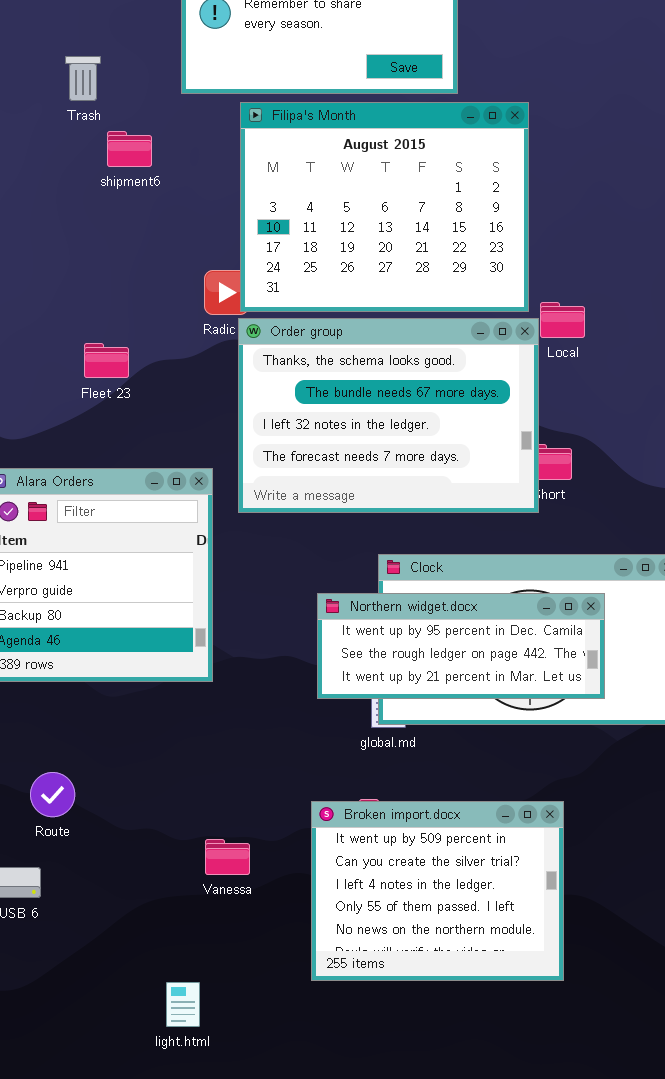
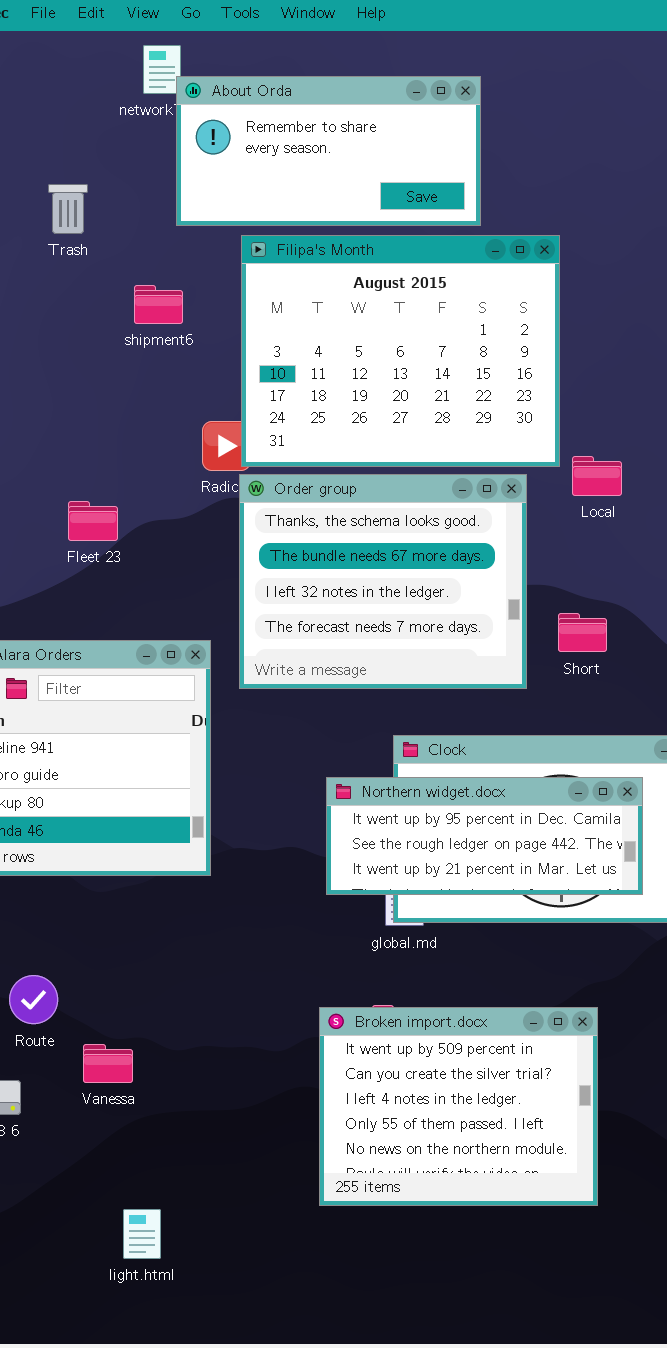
shipment6: [107,131,152,167] -> [134,285,183,324], moved
Order group: [238,318,539,513] -> [239,474,527,689], resized
Vanessa: [205,839,250,875] -> [83,1044,133,1083], moved
light.html: [166,982,200,1027] -> [123,1209,161,1259], moved

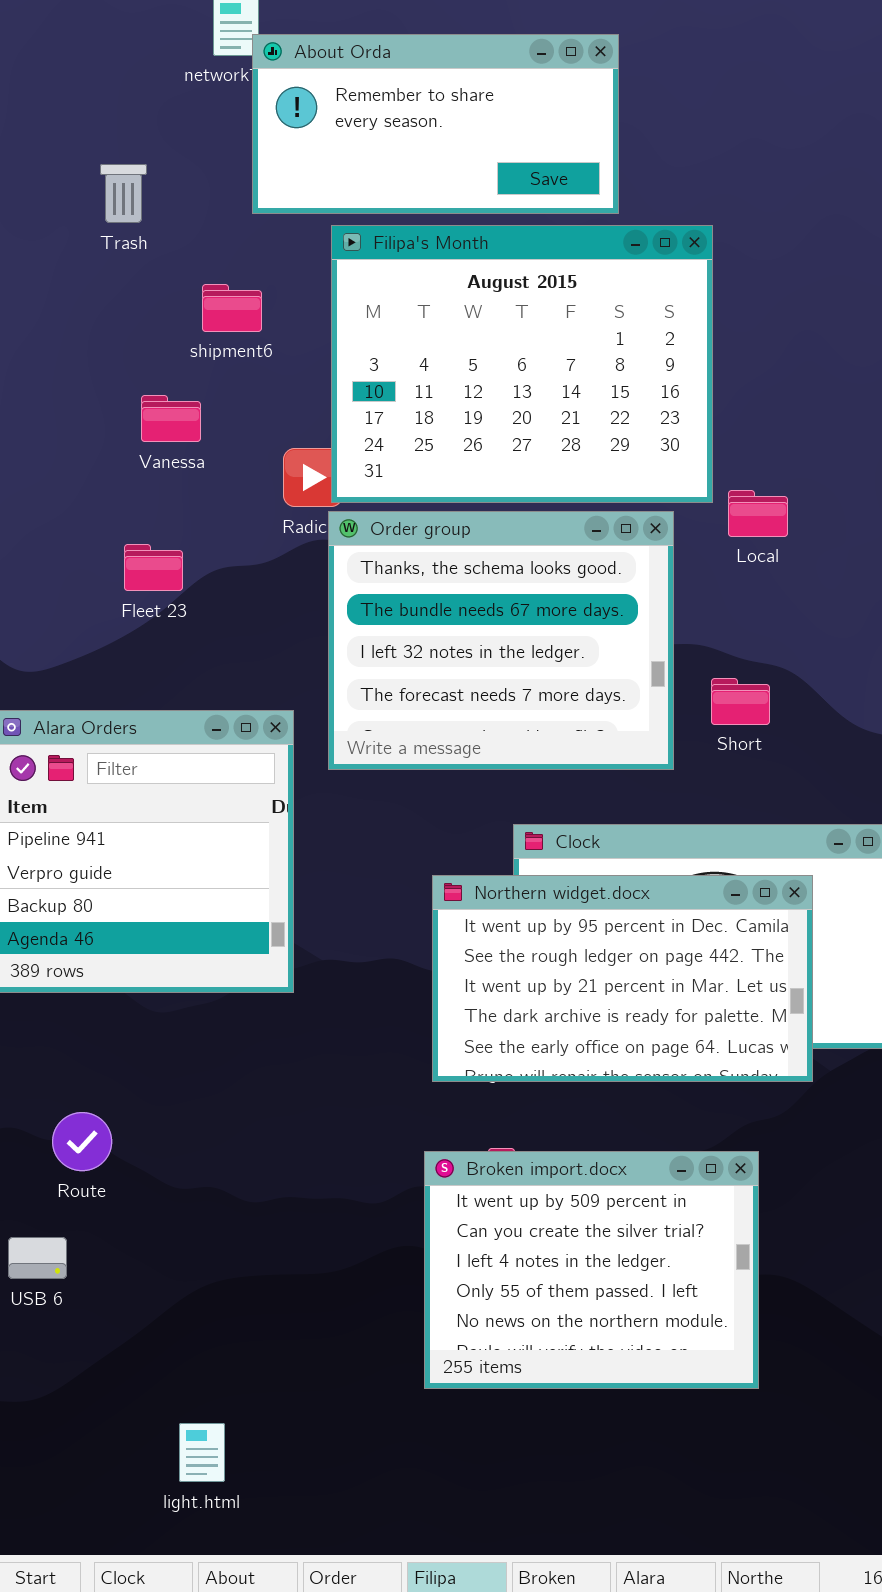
Northern widget.docx: [326,777,643,895] -> [432,875,813,1082], resized
Vanessa: [83,1044,133,1083] -> [141,395,201,442], moved
light.html: [123,1209,161,1259] -> [179,1423,225,1482], moved

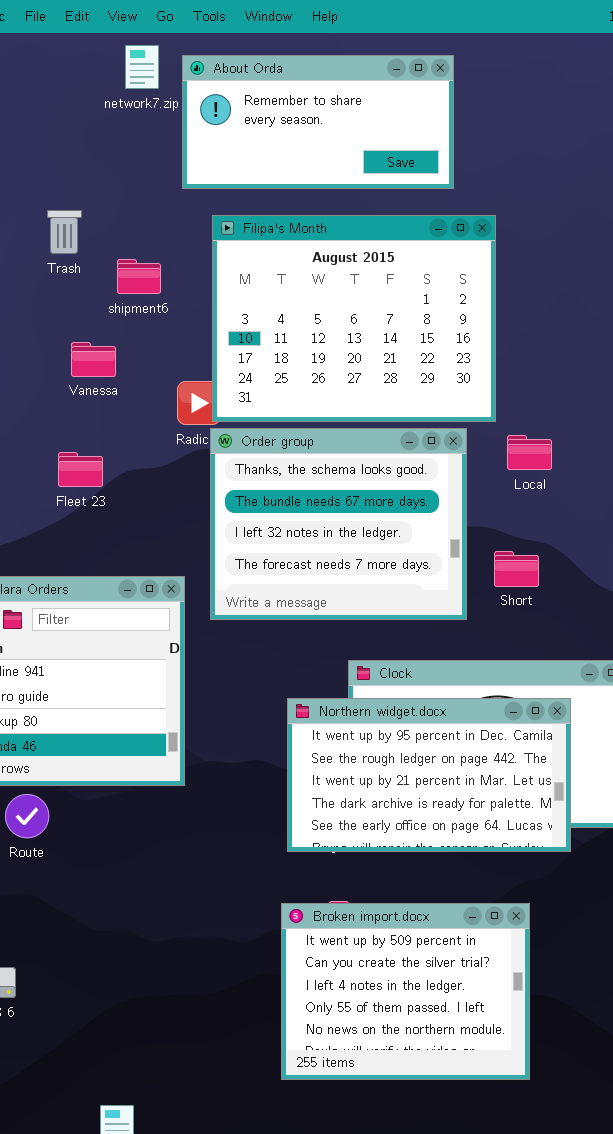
About Orda: [252,34,619,214] -> [182,55,454,189], moved
Trash: [100,164,147,223] -> [47,210,82,254], moved
Local: [728,490,788,537] -> [507,435,552,470], moved
Route: [52,1112,112,1171] -> [5,794,49,838], moved

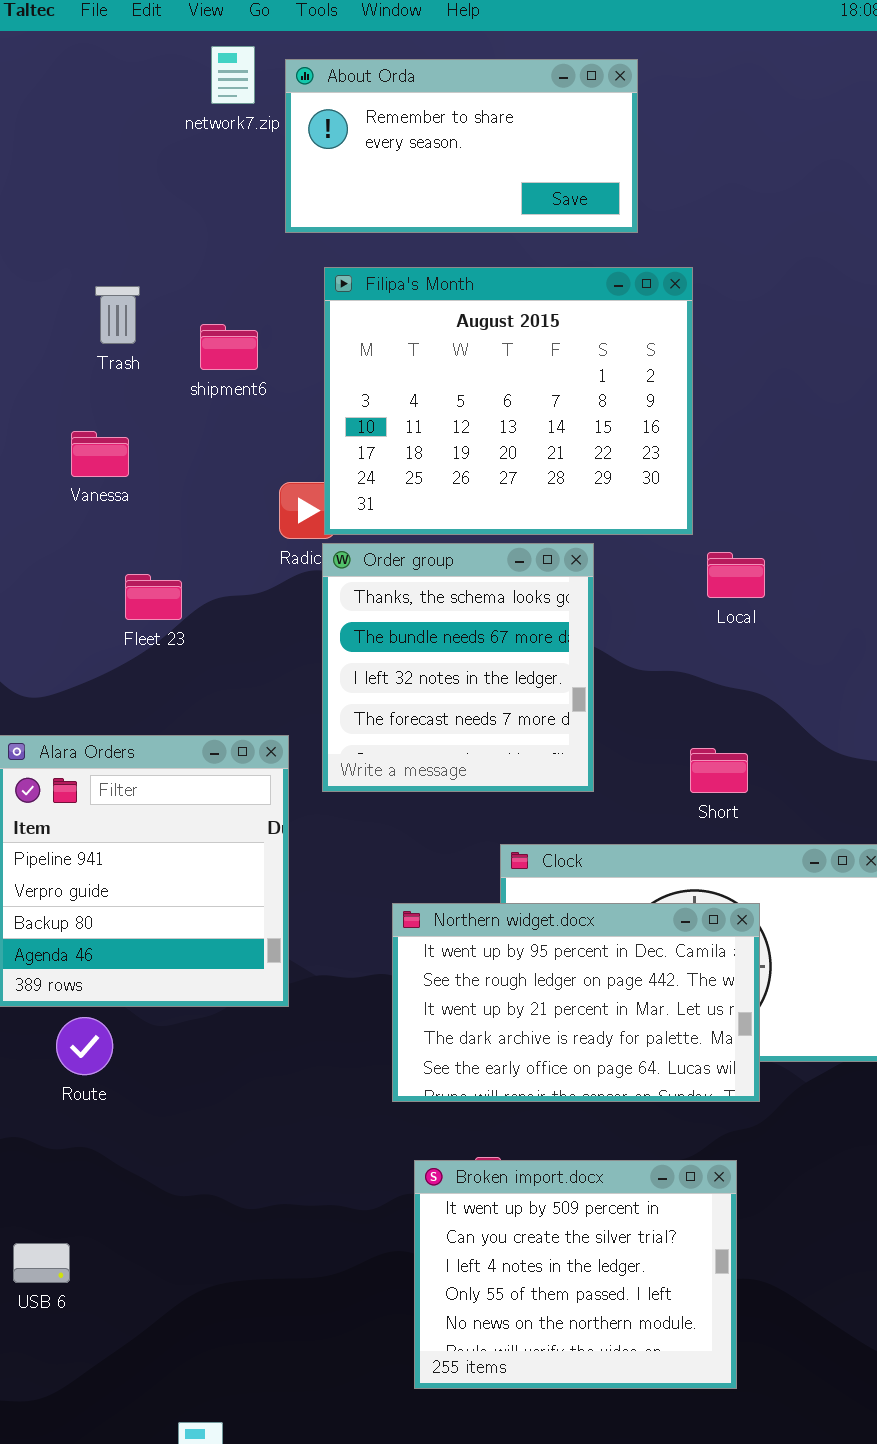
Trash: [47,210,82,254] -> [95,286,140,344], moved
Vanessa: [71,342,116,377] -> [71,431,129,477], moved
Order group: [210,428,467,620] -> [322,543,594,792], resized
Short: [494,551,539,587] -> [690,748,748,793], moved
Northern widget.docx: [287,698,571,852] -> [392,903,760,1102], moved

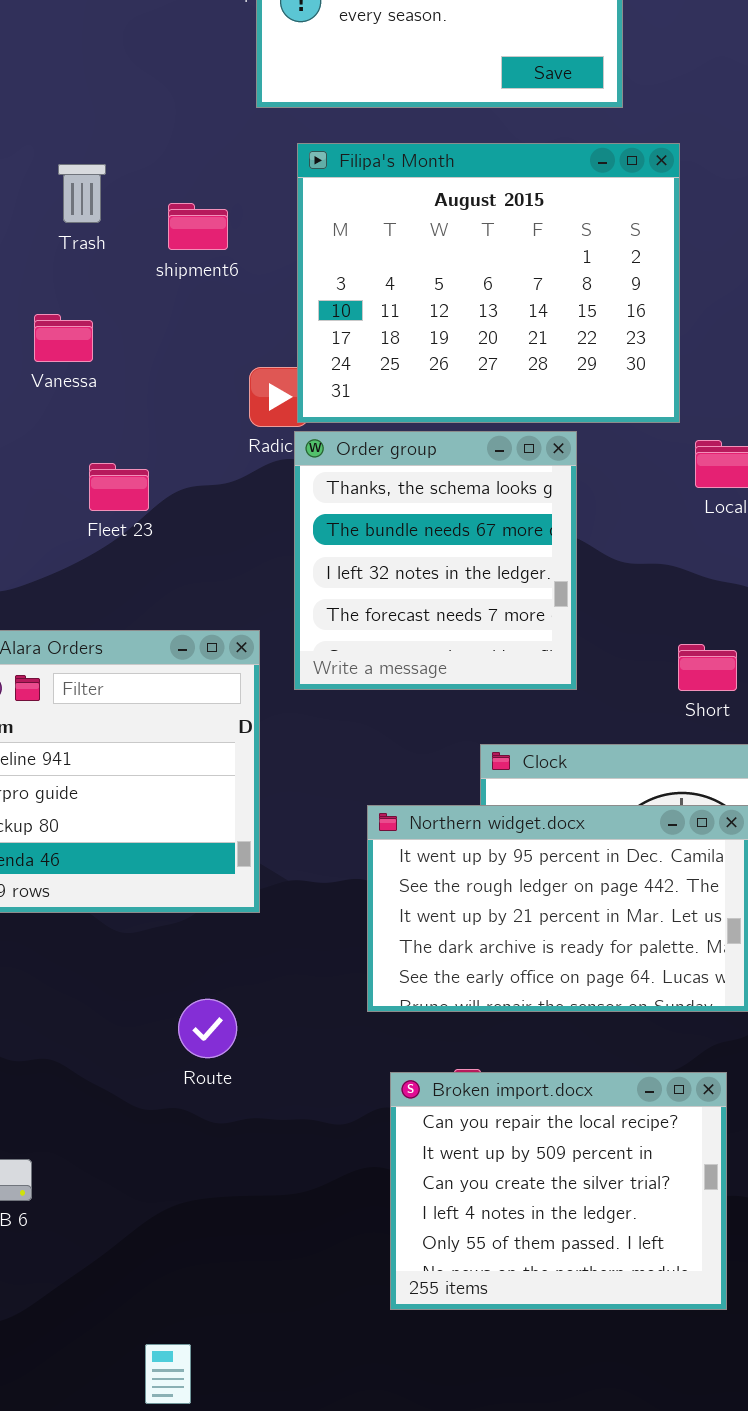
Route: [56,1017,113,1075] -> [178,999,237,1058], moved
Broken import.docx: [414,1160,737,1389] -> [390,1072,727,1310], scrolled up 1 row

